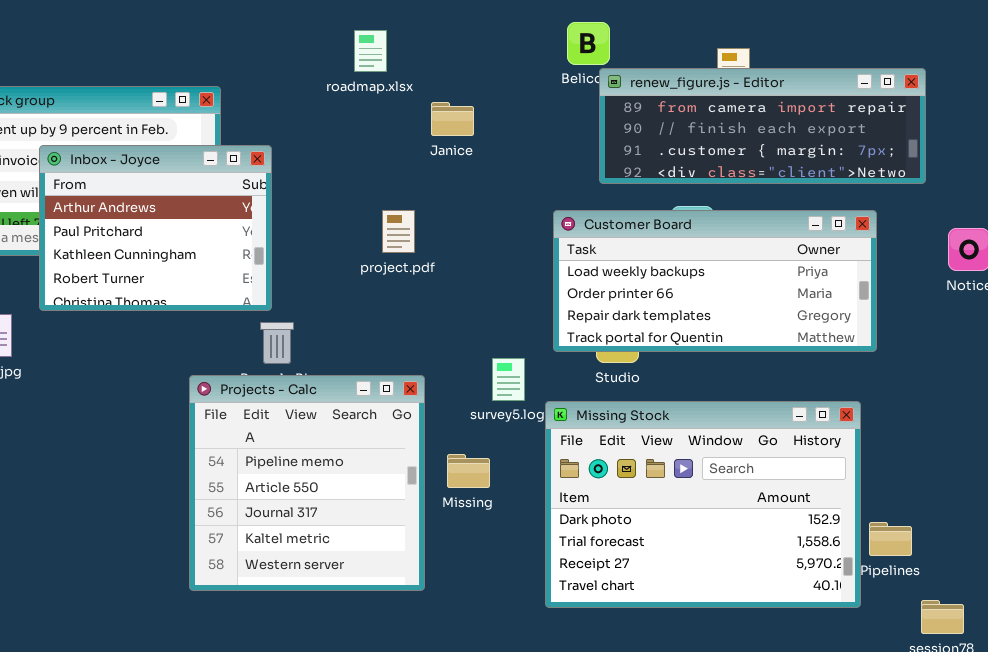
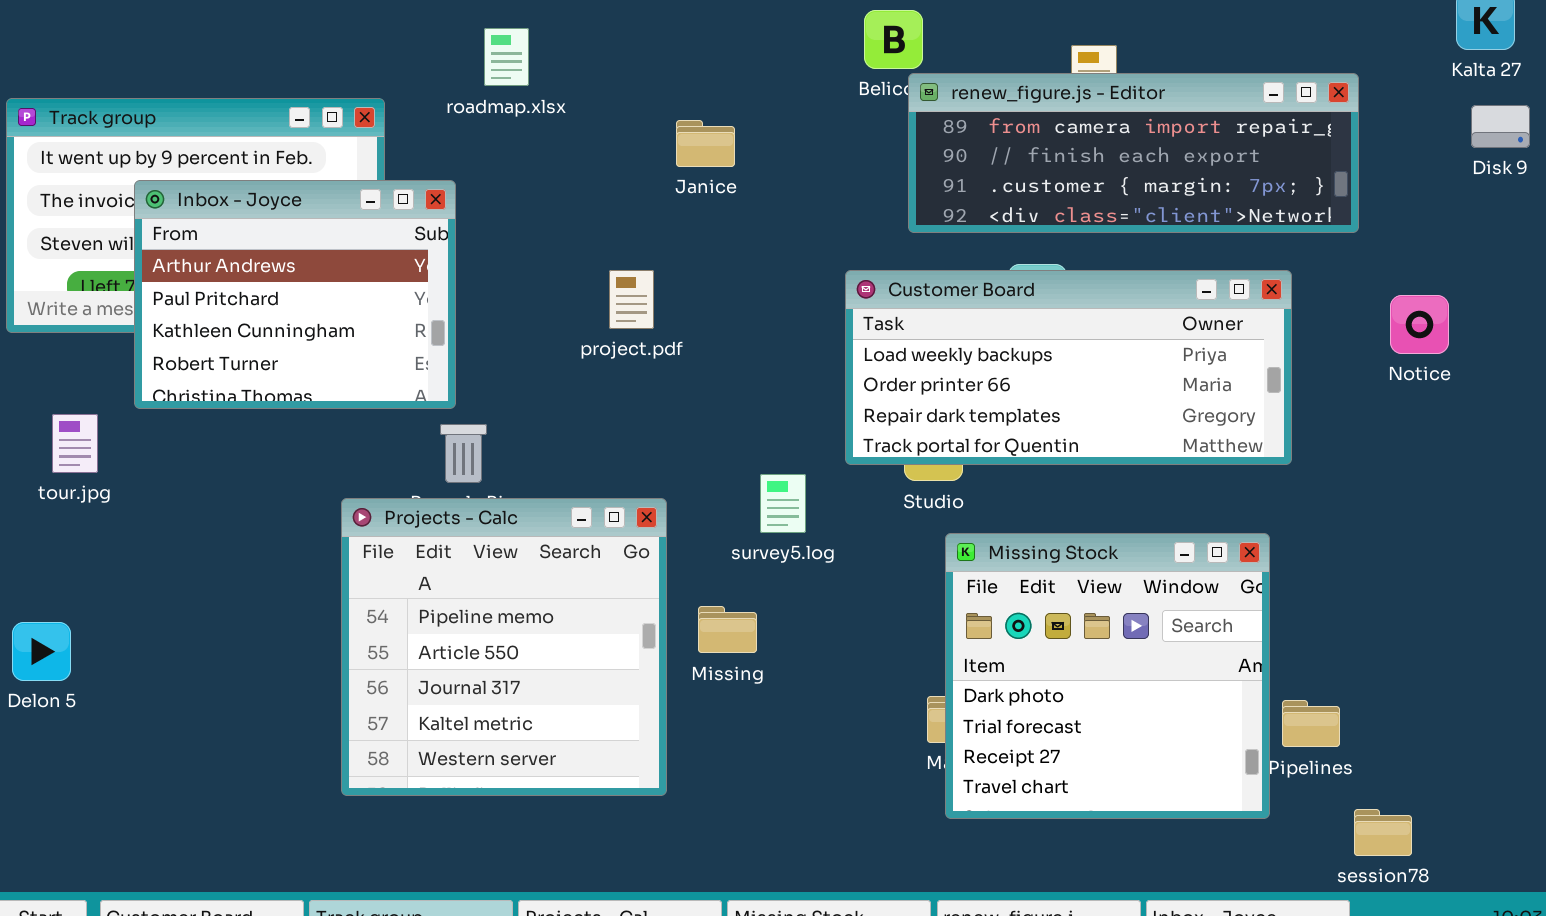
roadmap.xlsx: [354,30,387,72] -> [484,28,529,86], moved
Missing Stock: [545,401,861,608] -> [945,533,1270,819], resized

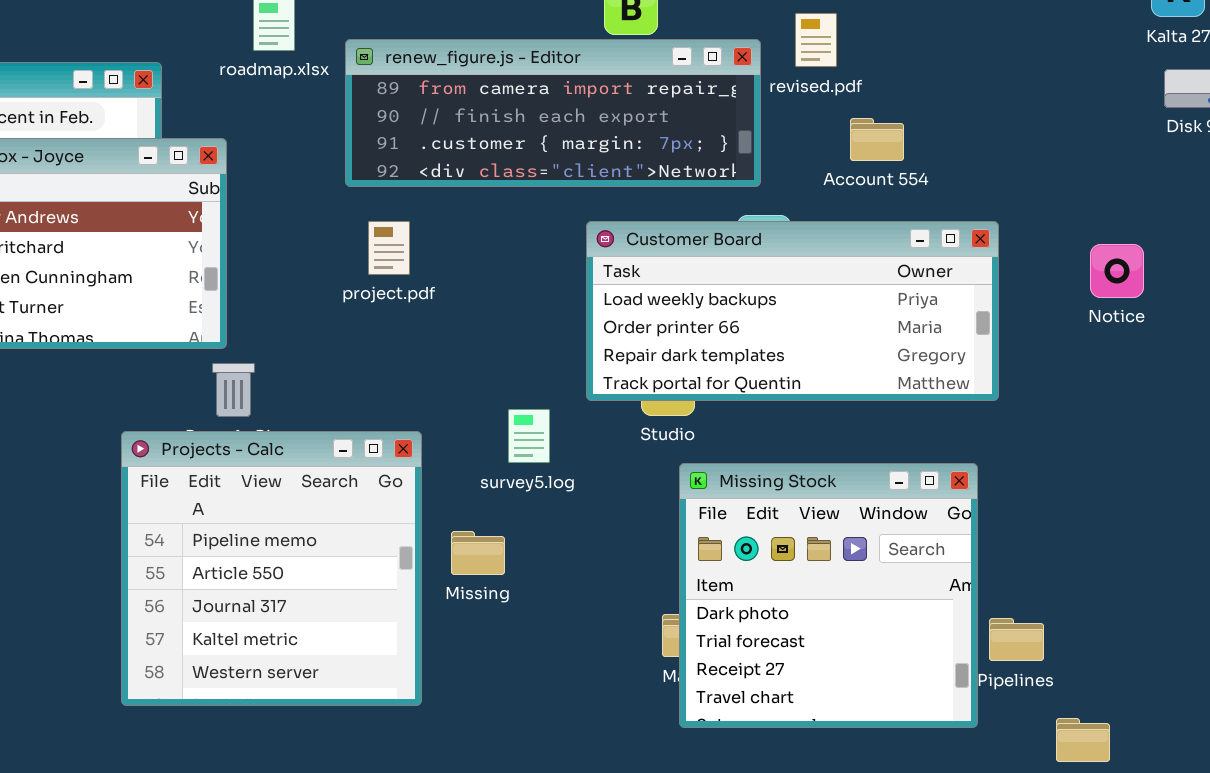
renew_figure.js - Editor: [908,73,1359,233] -> [345,39,761,187], moved

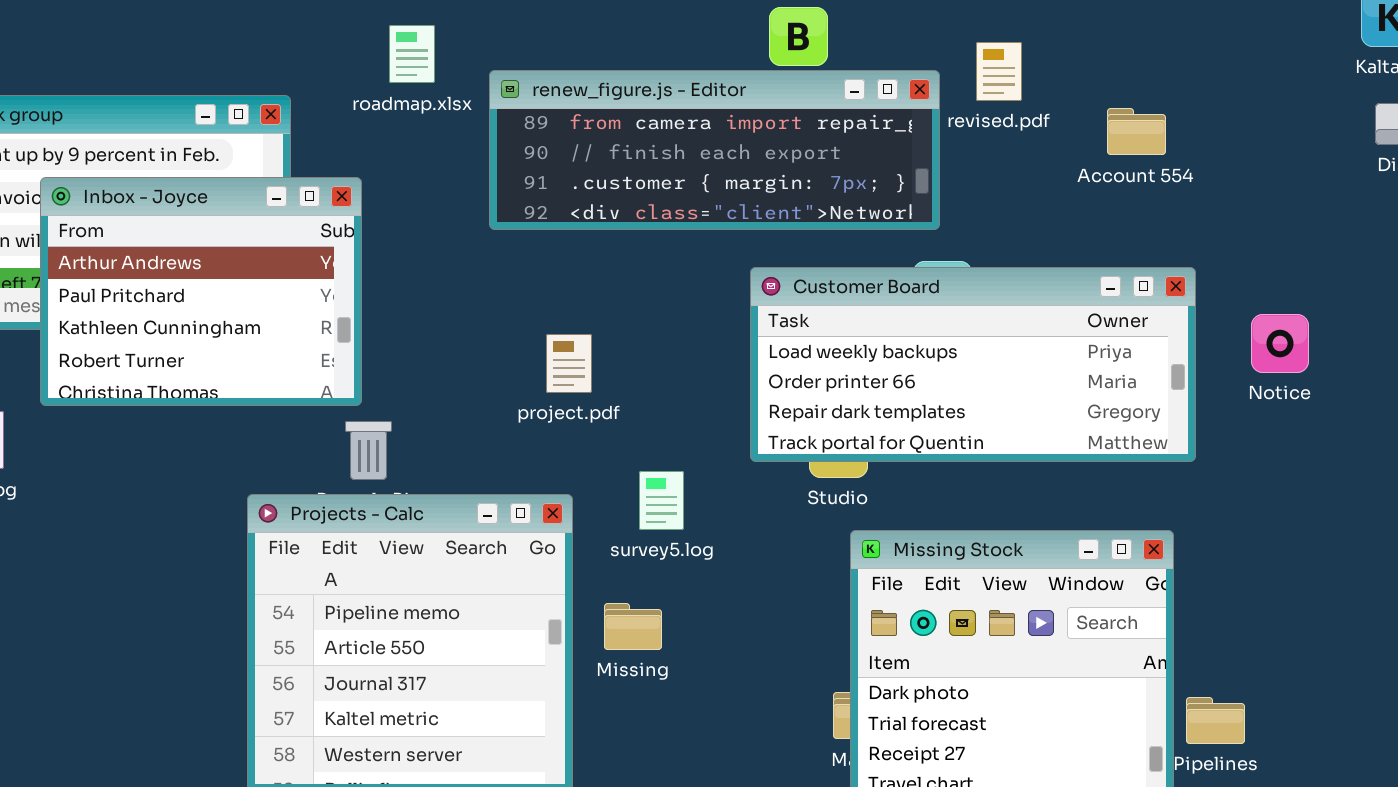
Account 554: [850,118,904,161] -> [1107,108,1166,155], moved
project.pdf: [368,221,410,275] -> [546,334,592,393], moved
Notice: [1090,244,1144,298] -> [1251,314,1309,373], moved
survey5.log: [508,409,550,463] -> [639,471,684,530], moved

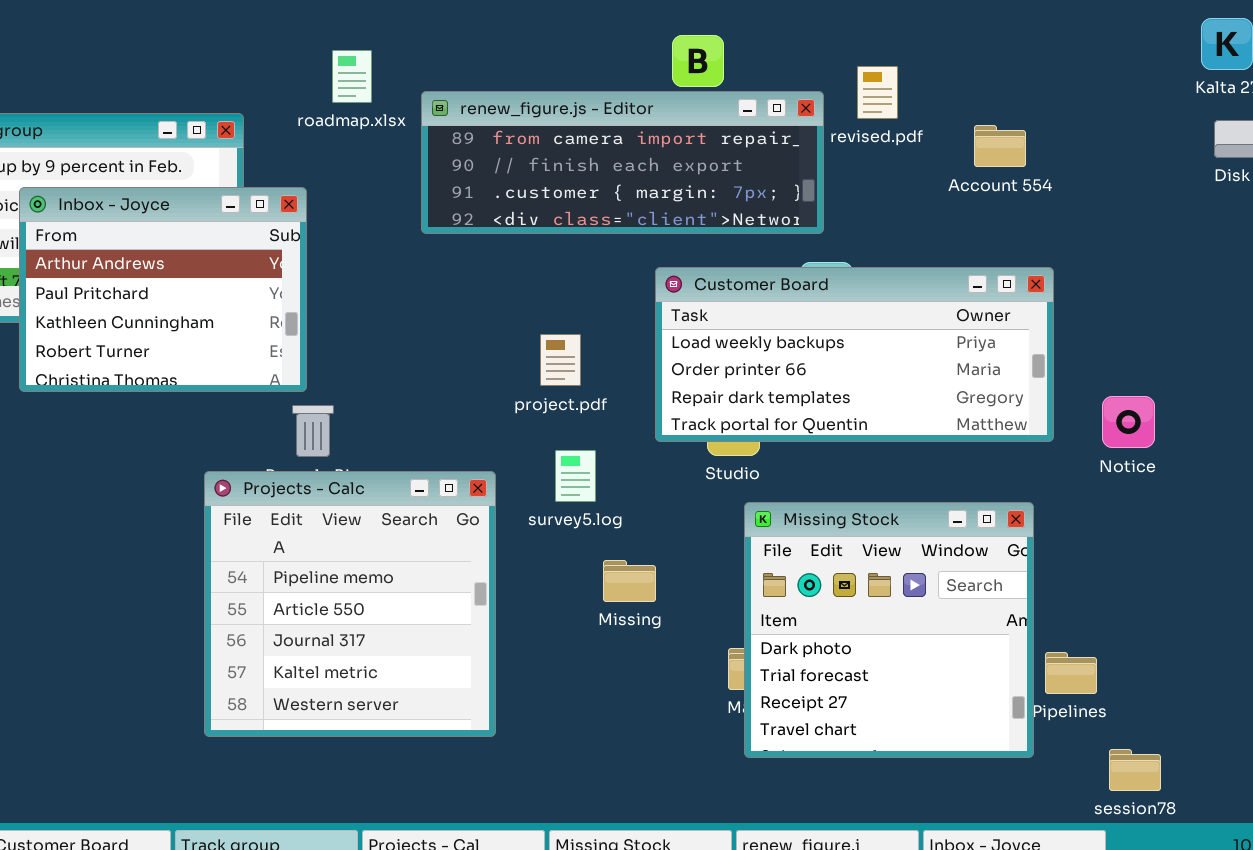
Notice: [1251,314,1309,373] -> [1102,396,1155,448], moved
project.pdf: [546,334,592,393] -> [540,334,581,386], moved
Missing: [604,603,662,650] -> [603,560,656,602], moved

